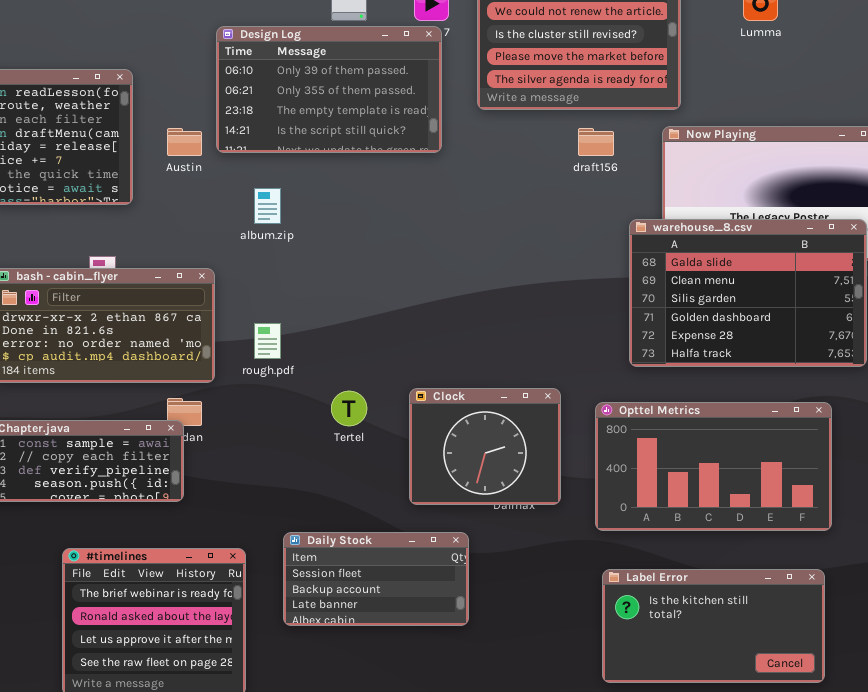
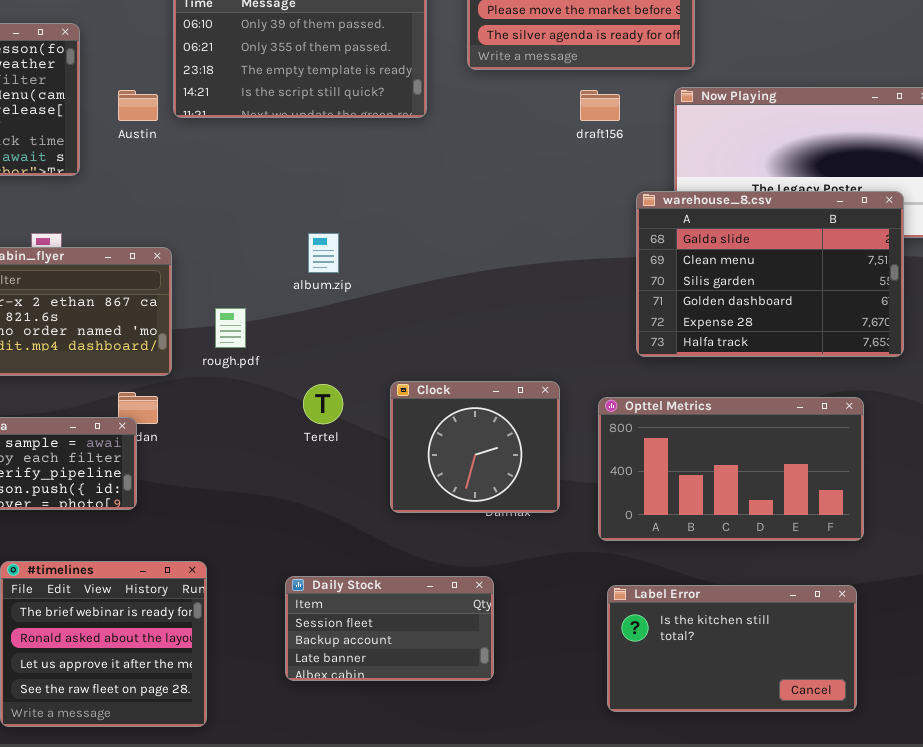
album.zip: [254,188,281,224] -> [308,233,339,273], moved
Daily Stock: [283,532,469,626] -> [285,576,494,681], moved

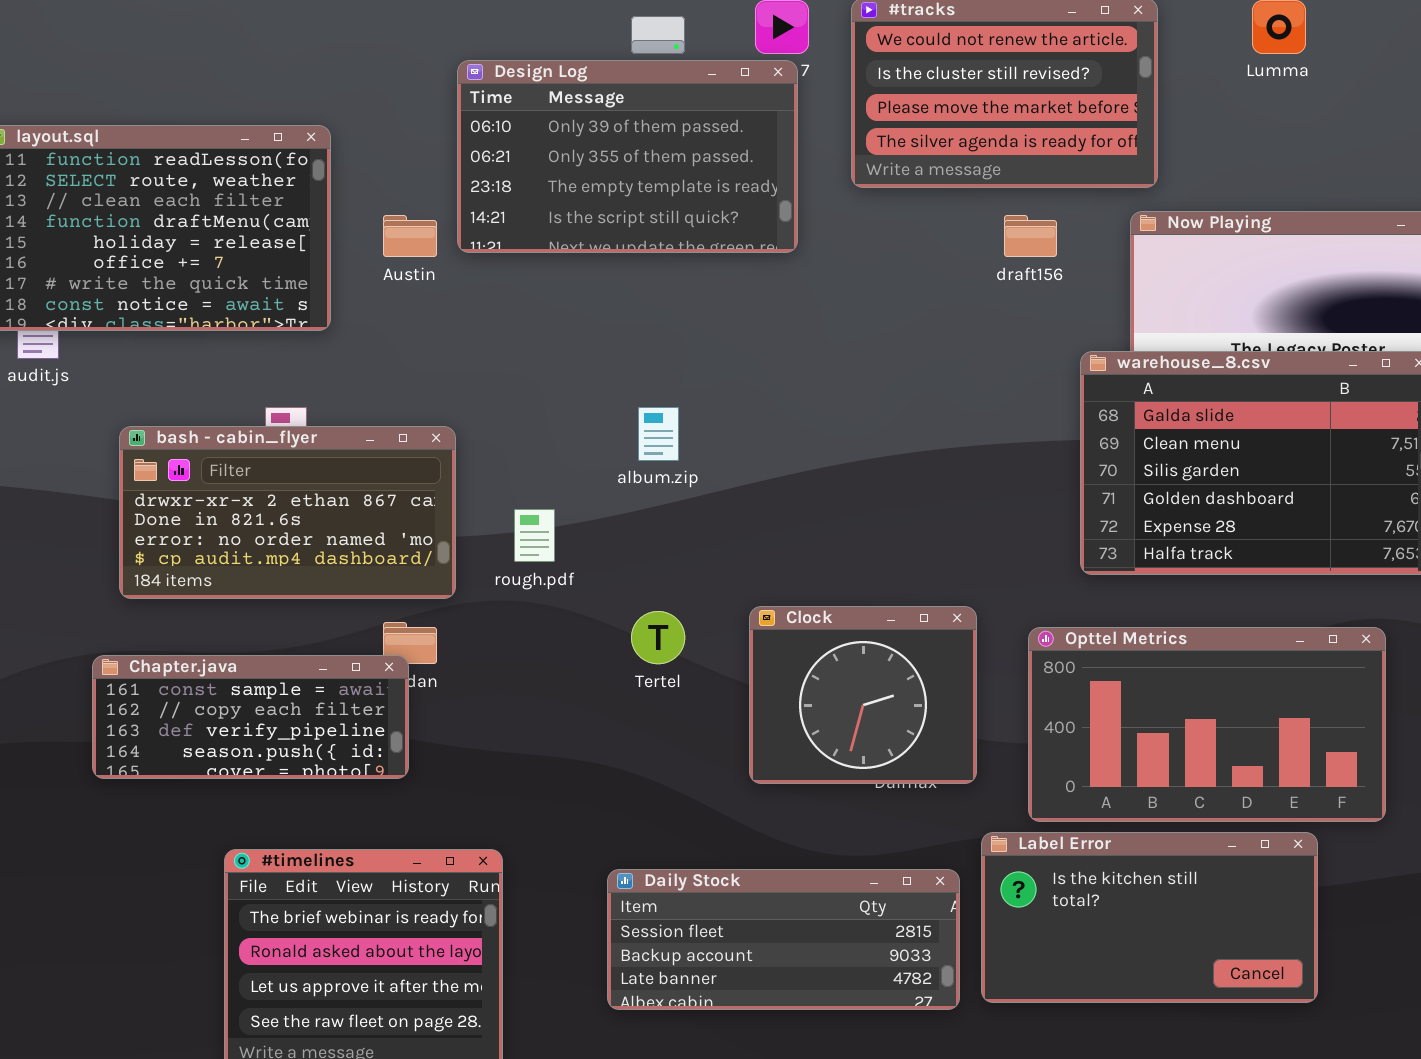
Daily Stock: [285,576,494,681] -> [607,869,960,1010], resized
Label Error: [607,585,857,712] -> [981,832,1318,1003], moved

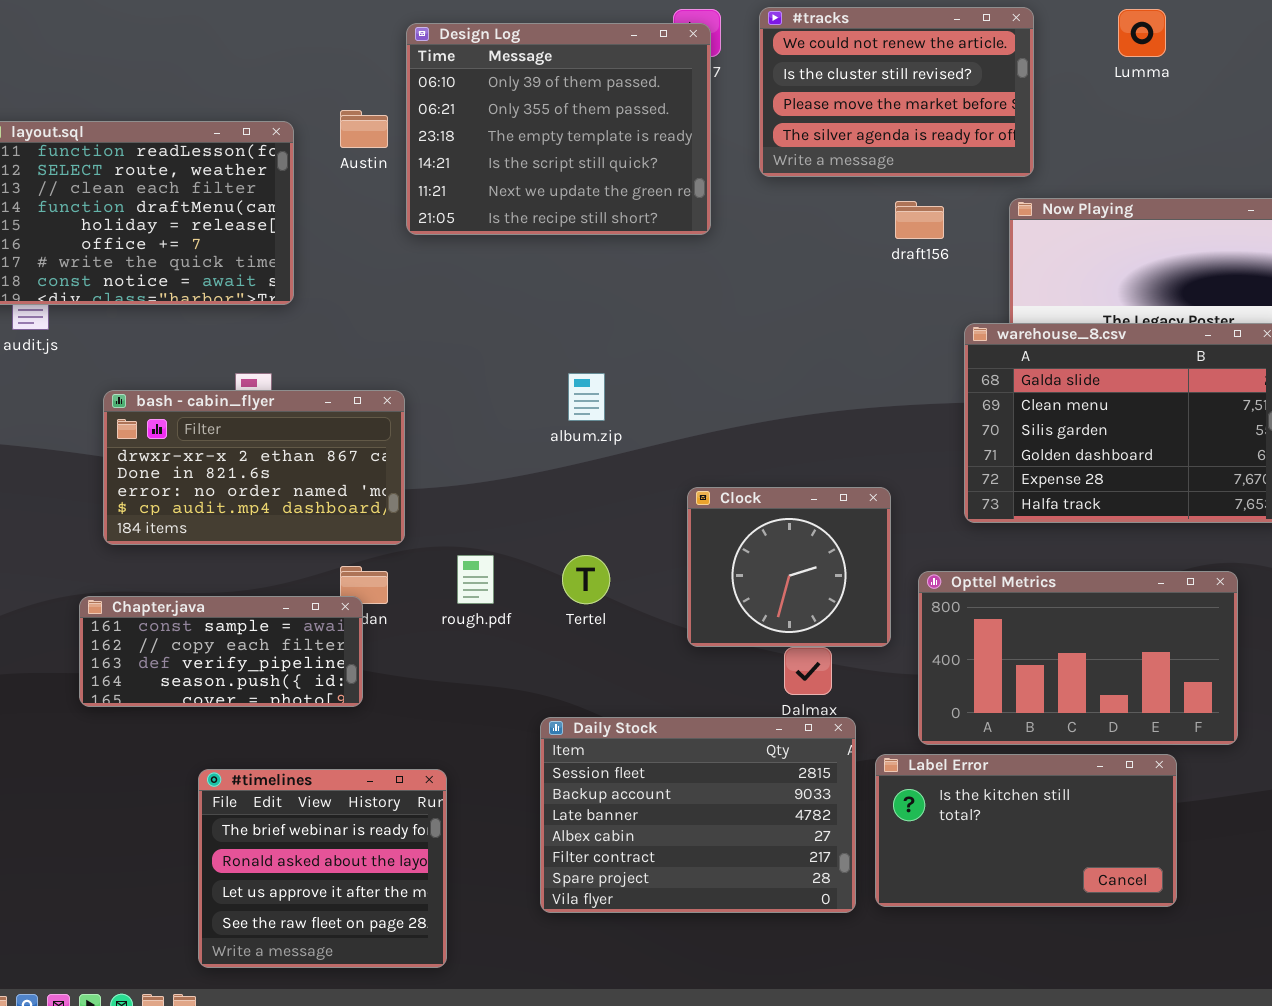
Design Log: [457,60,798,253] -> [406,23,711,235], resized
Austin: [383,215,437,257] -> [340,110,388,148], moved
rough.pdf: [514,509,555,562] -> [457,555,494,604], moved
Clock: [749,606,977,784] -> [687,487,891,647], moved
Daily Stock: [607,869,960,1010] -> [540,717,856,913], resized

